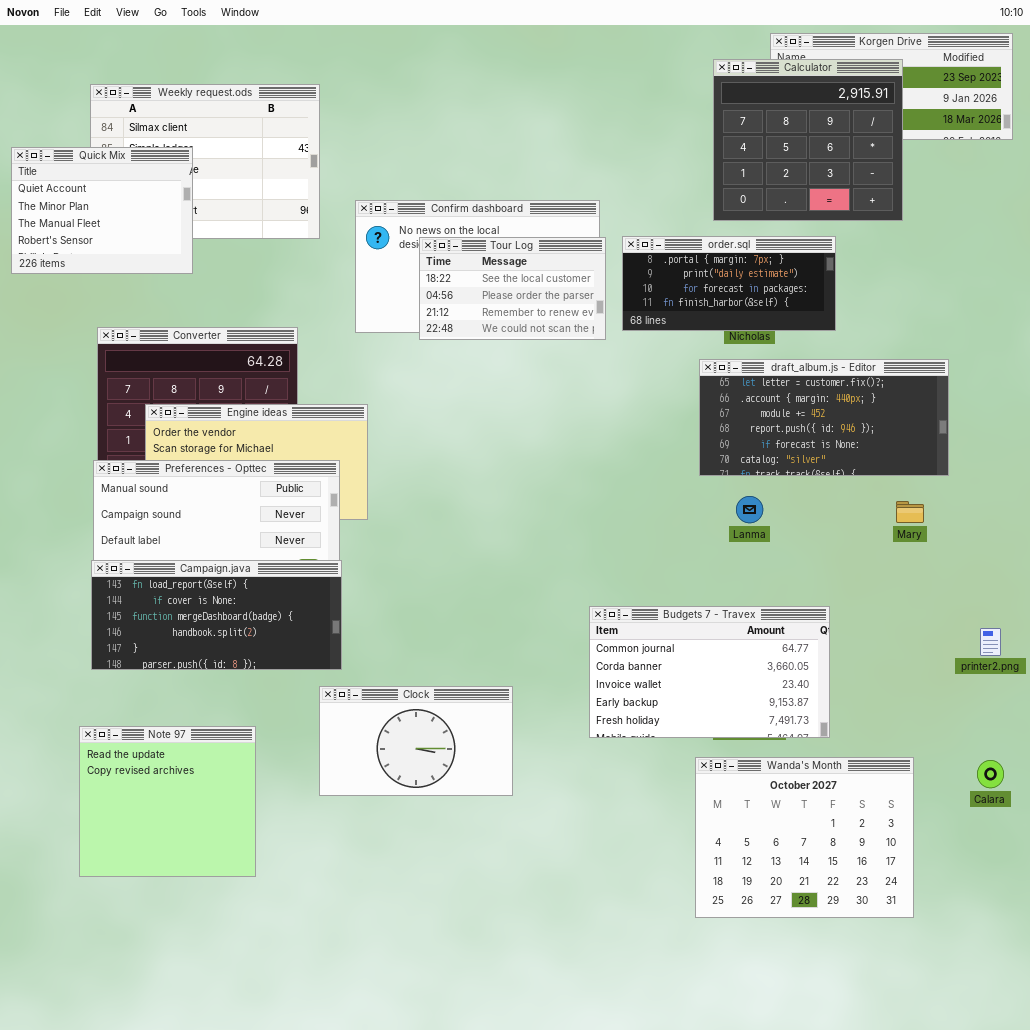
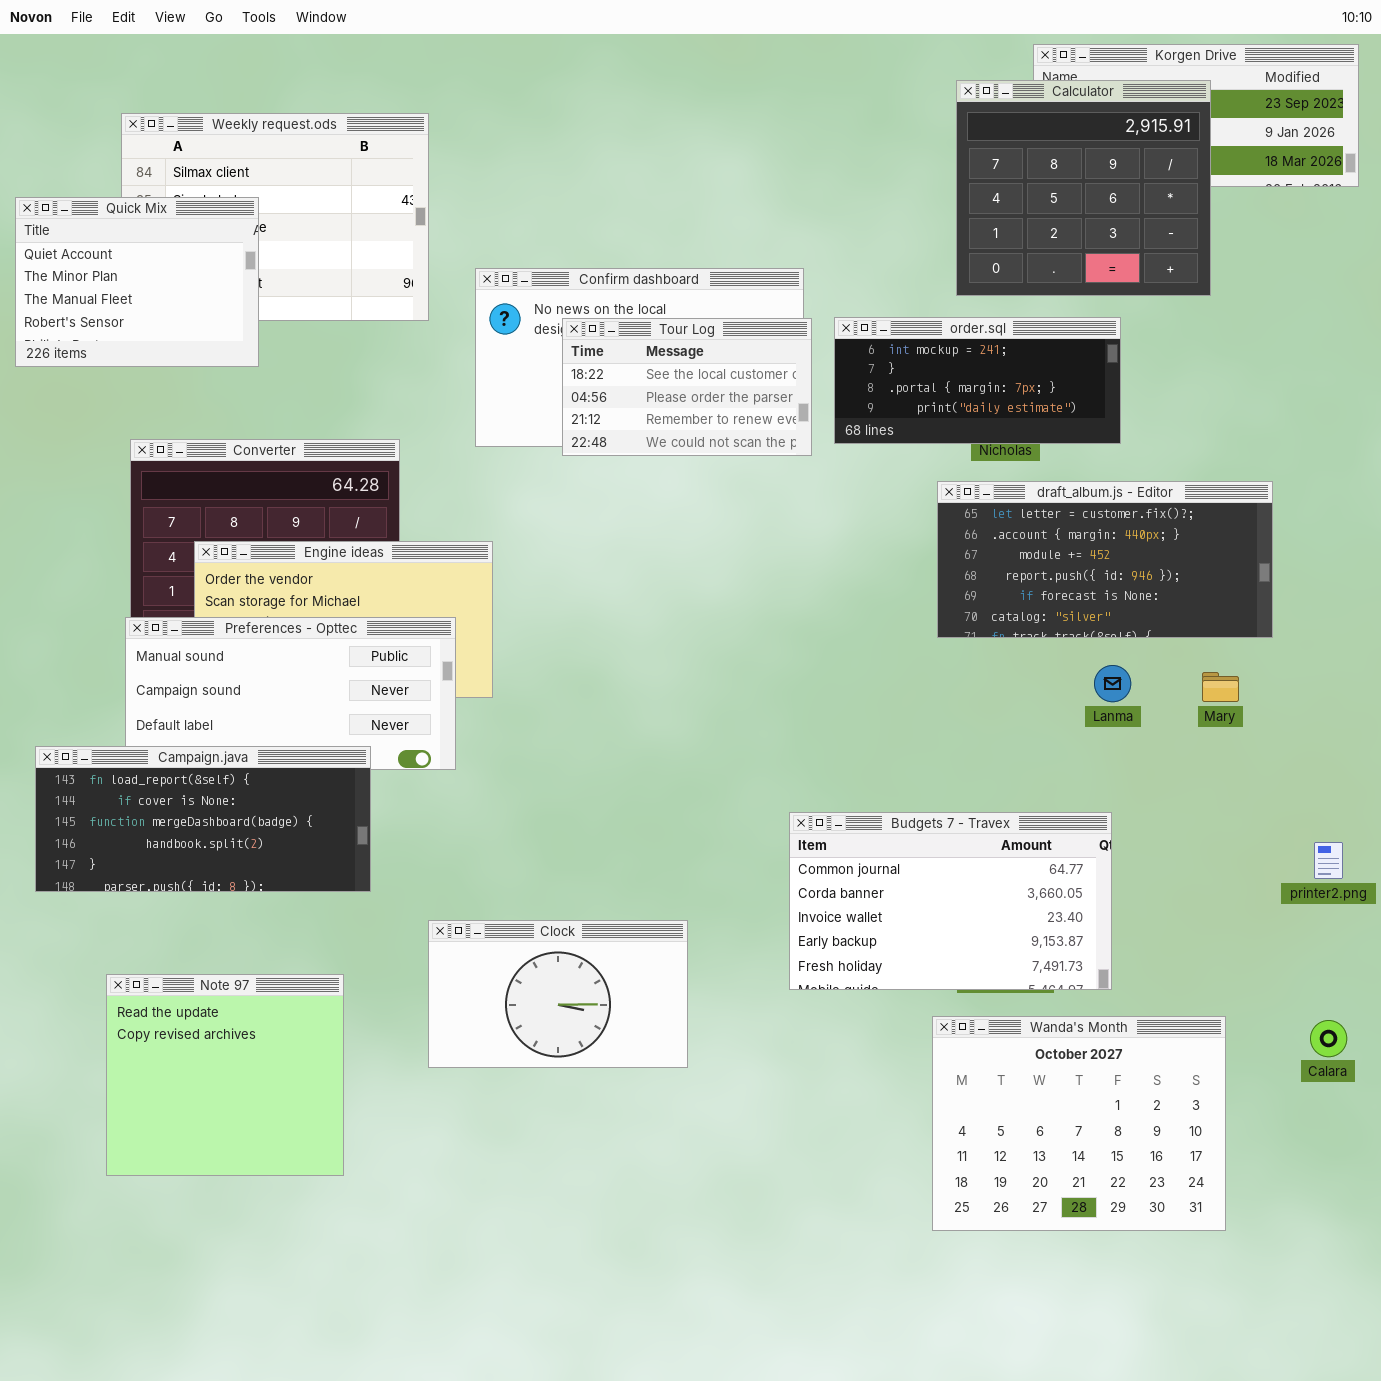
order.sql: [622,236,836,331] -> [834,317,1121,444], scrolled up 2 rows
Lanma: [736,496,763,523] -> [1094,665,1131,702], moved
Campaign.java: [91,560,342,670] -> [35,746,371,892], moved

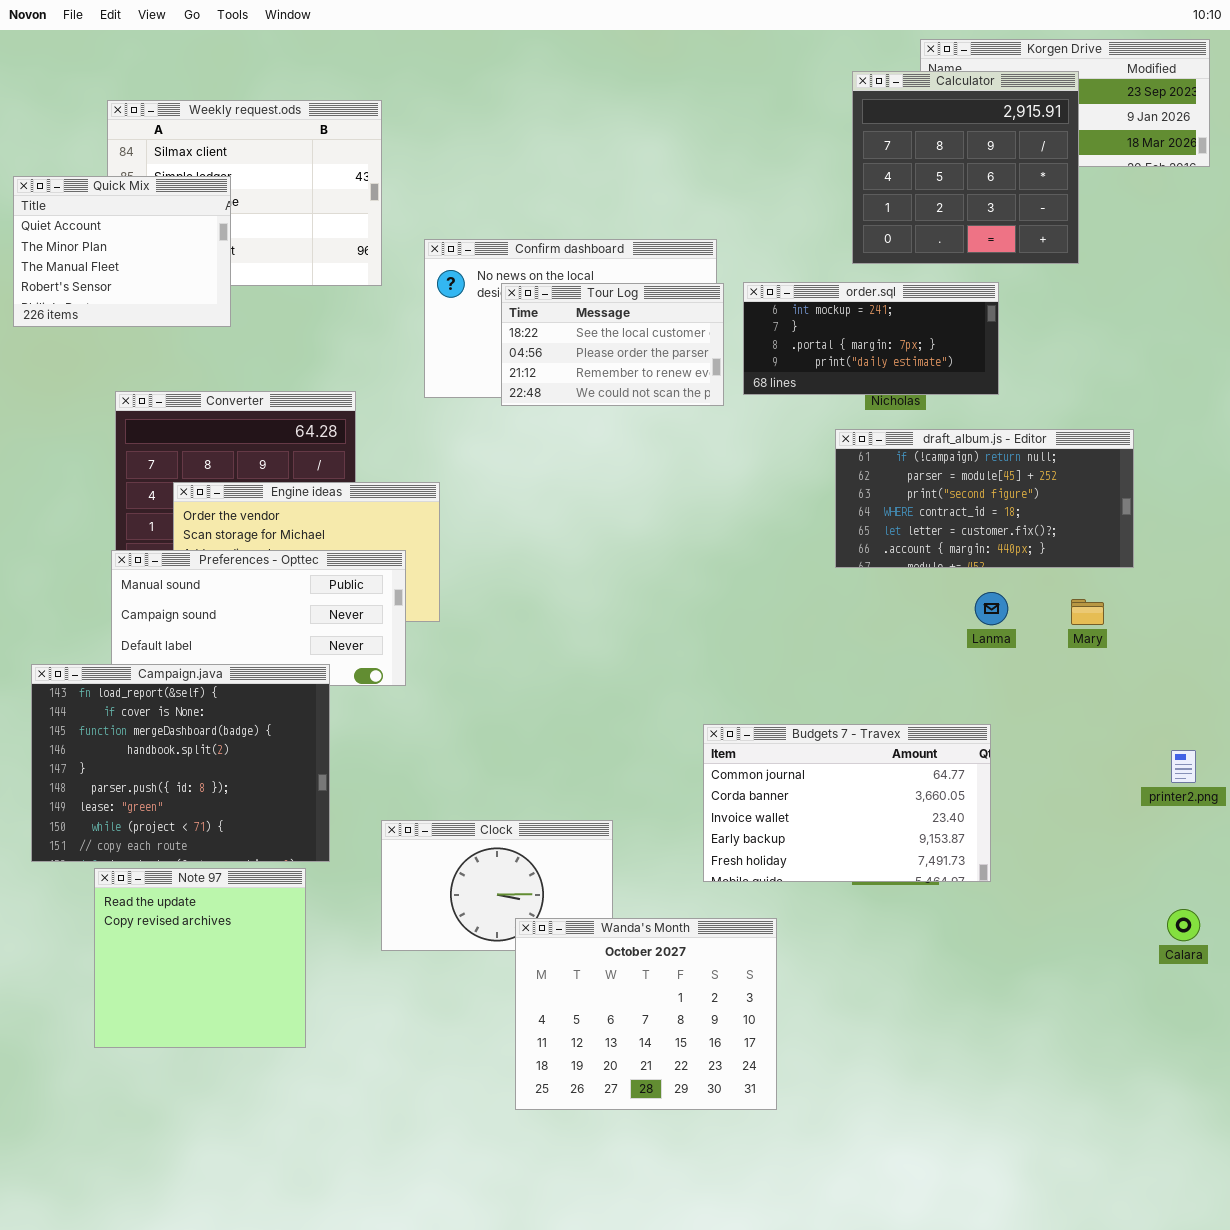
draft_album.js - Editor: [937,481,1273,638] -> [835,429,1134,568], scrolled up 4 rows
Campaign.java: [35,746,371,892] -> [31,664,330,862], resized
Wanda's Month: [932,1016,1226,1231] -> [515,918,777,1110], moved

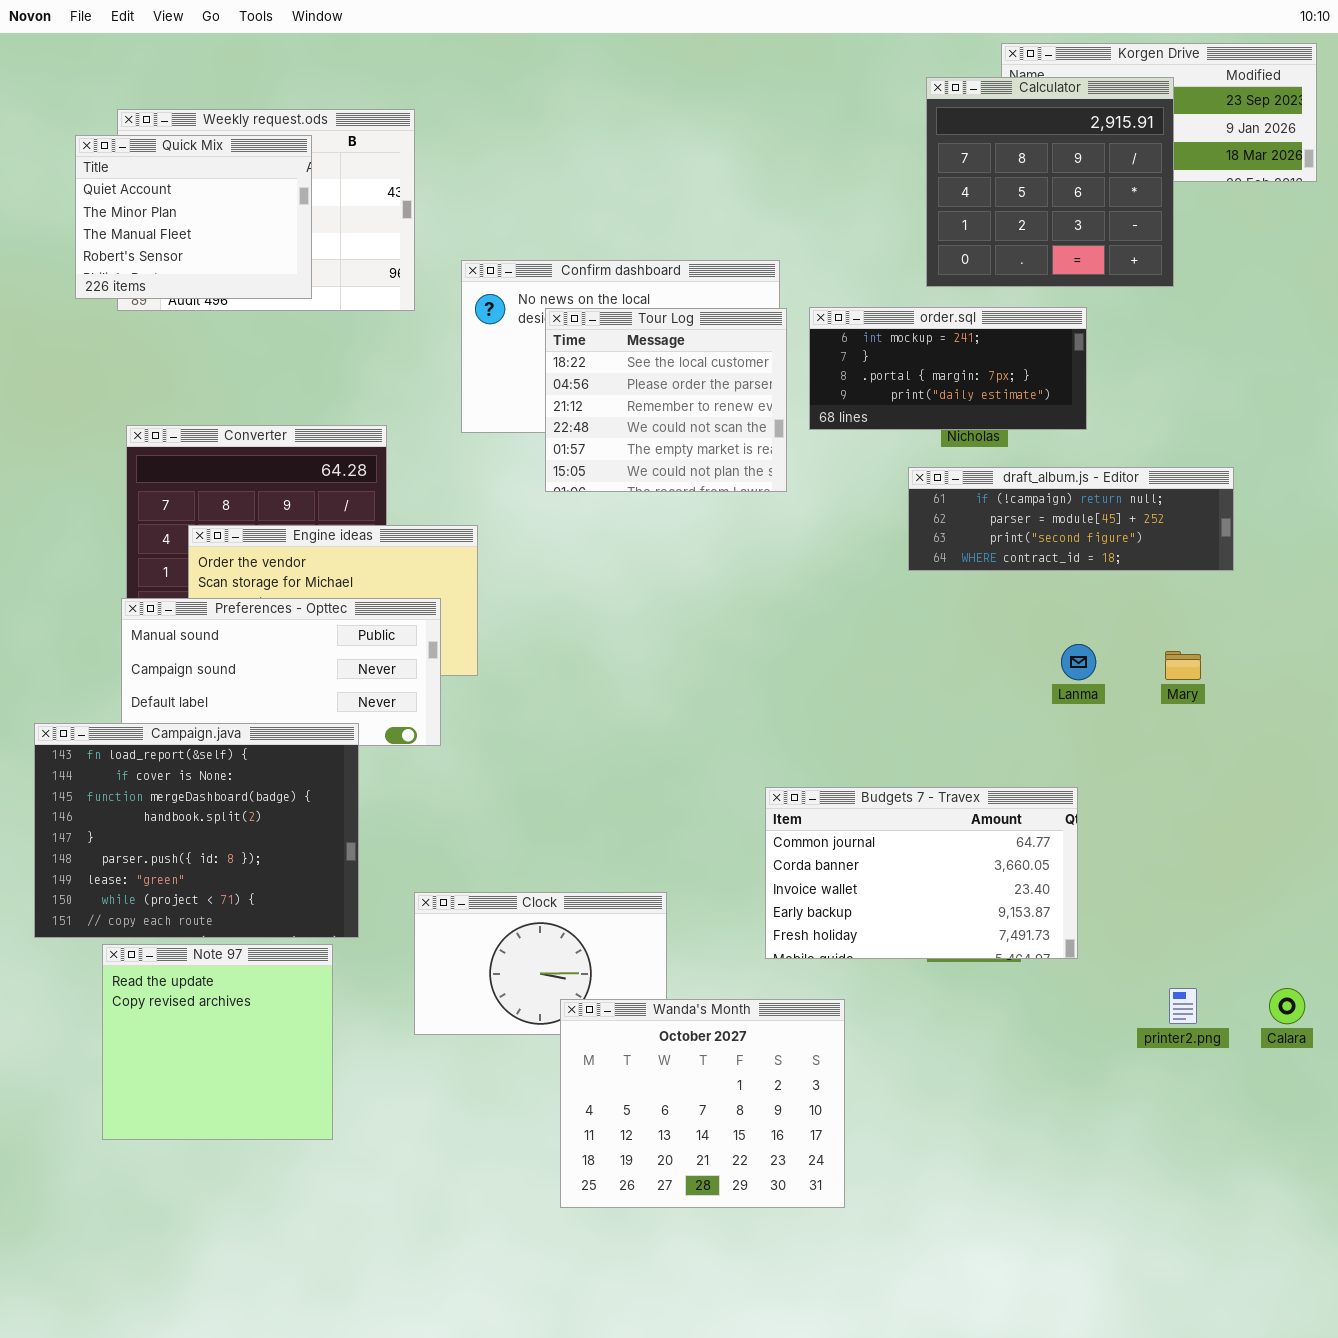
Quick Mix: [13,176,231,327] -> [75,135,312,299], moved
Tour Log: [501,283,724,406] -> [545,308,787,492], resized
draft_album.js - Editor: [835,429,1134,568] -> [908,467,1234,571], resized
printer2.png: [1171,750,1196,783] -> [1169,988,1197,1024], moved

